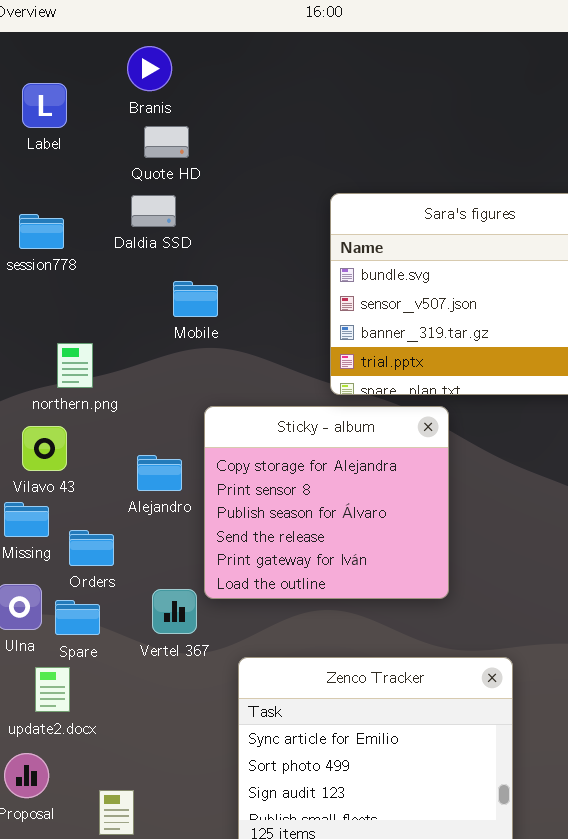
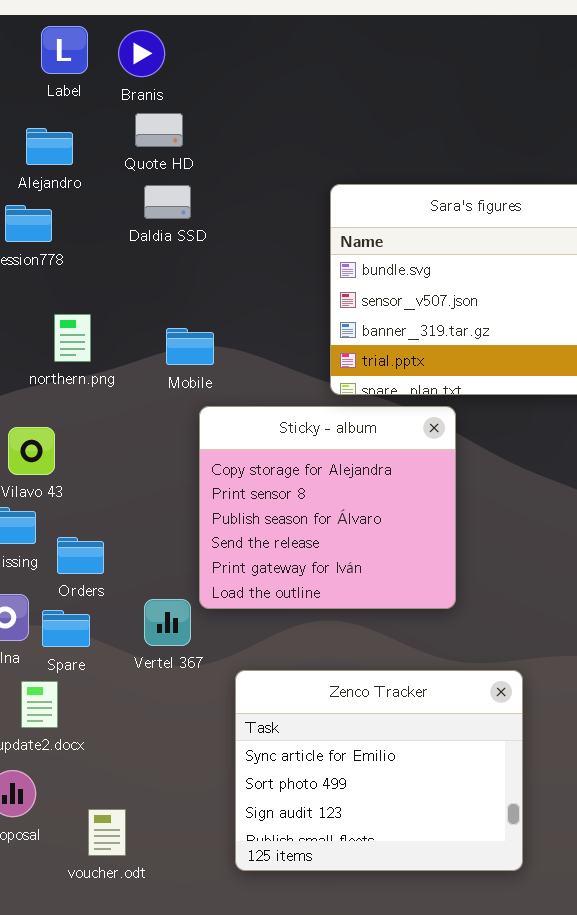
Label: [22,83,67,128] -> [41,26,88,74], moved
Daldia SSD: [131,195,176,227] -> [144,185,191,219], moved
Mobile: [173,281,218,317] -> [166,328,214,365], moved
northern.png: [57,343,93,388] -> [54,314,91,362], moved
Alejandro: [137,455,182,491] -> [26,128,73,165], moved

